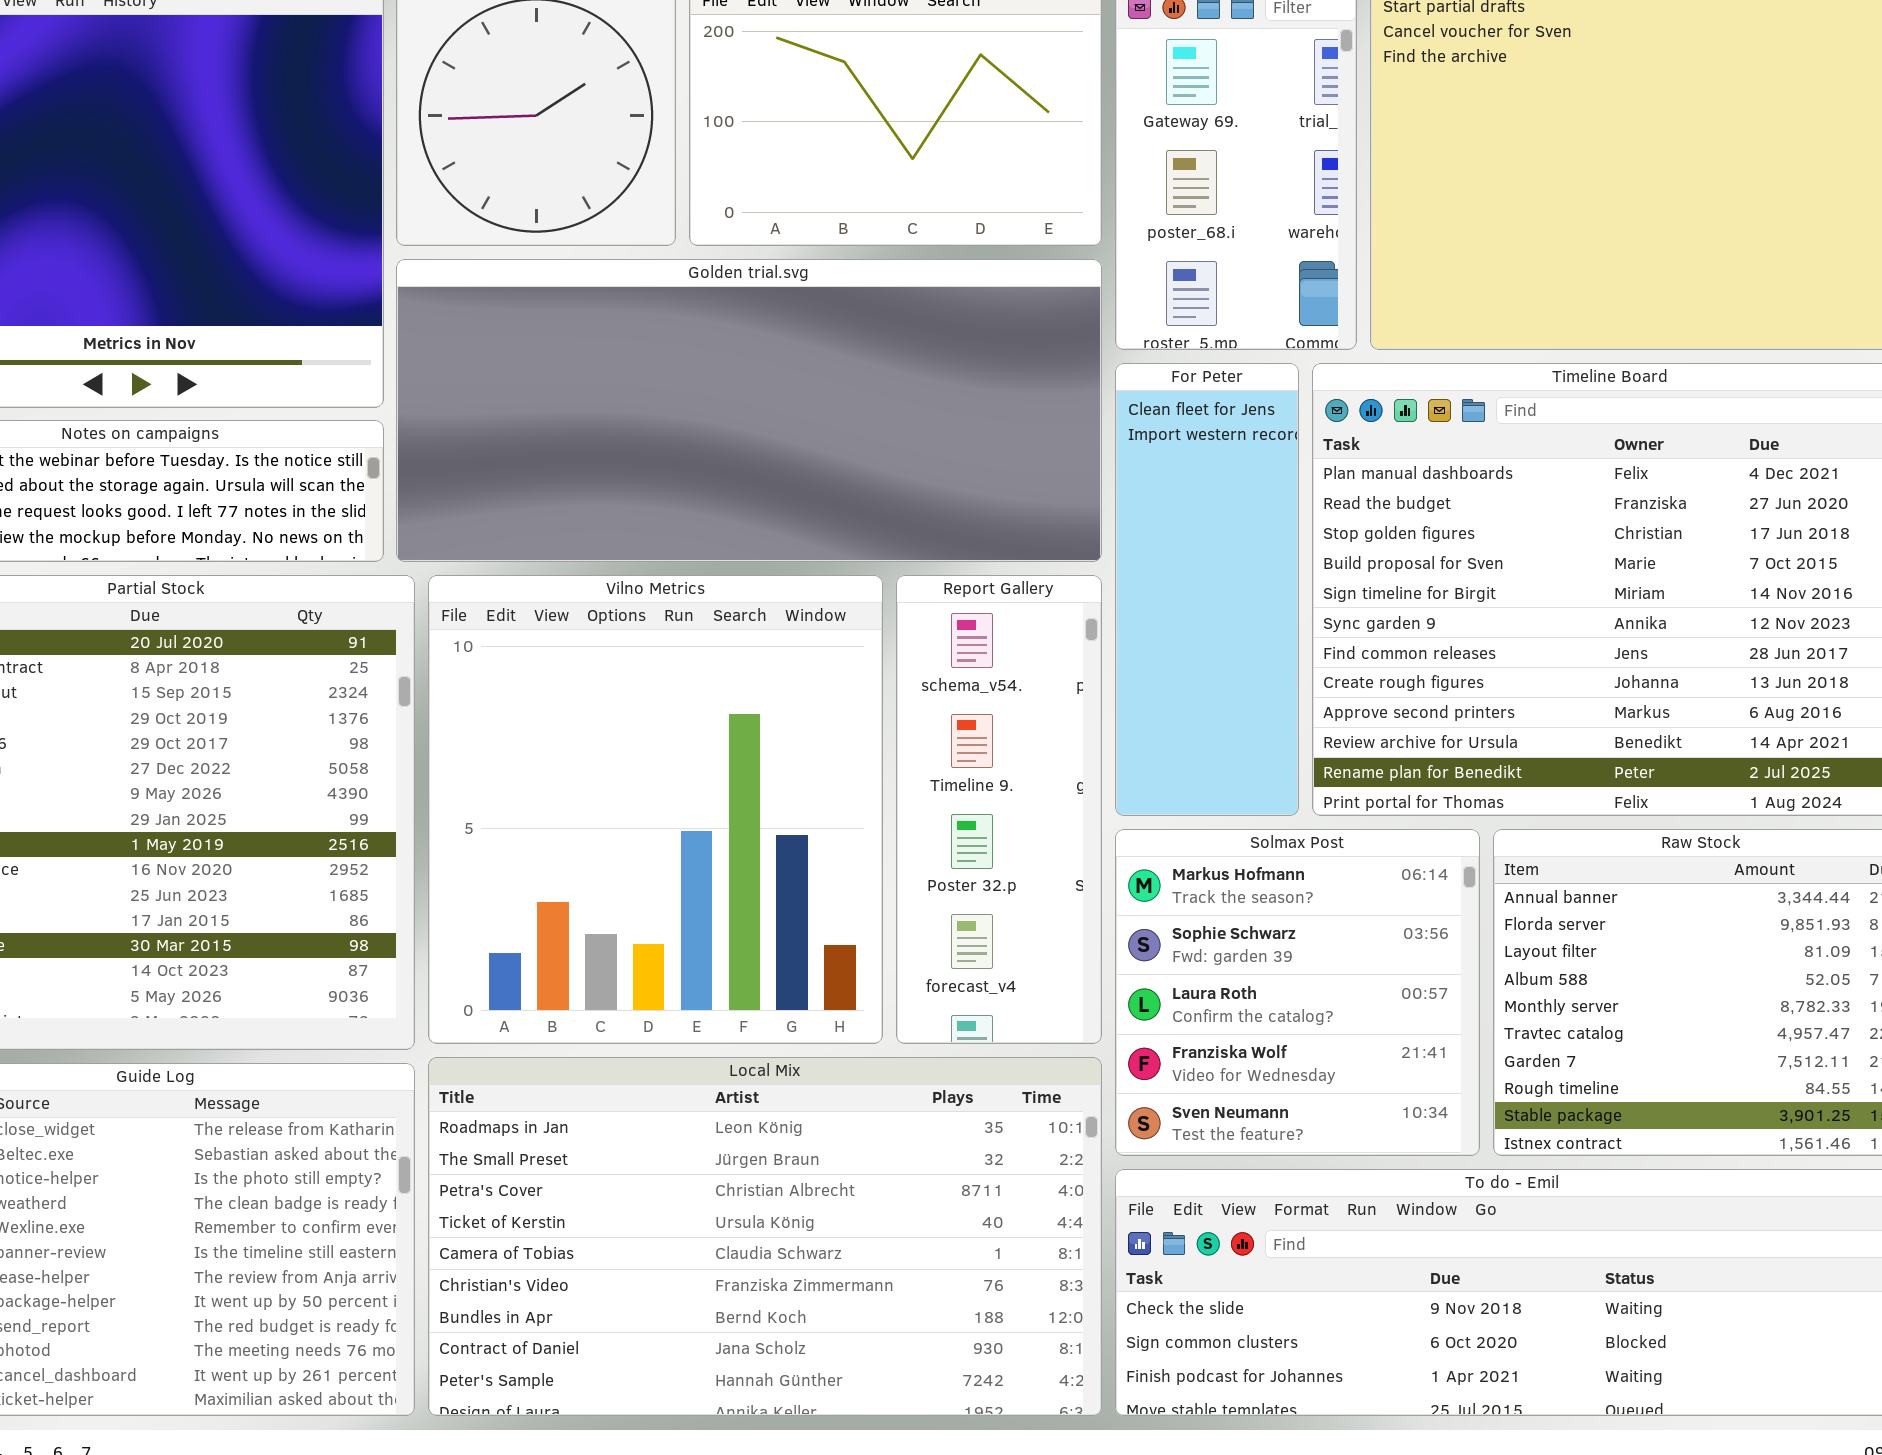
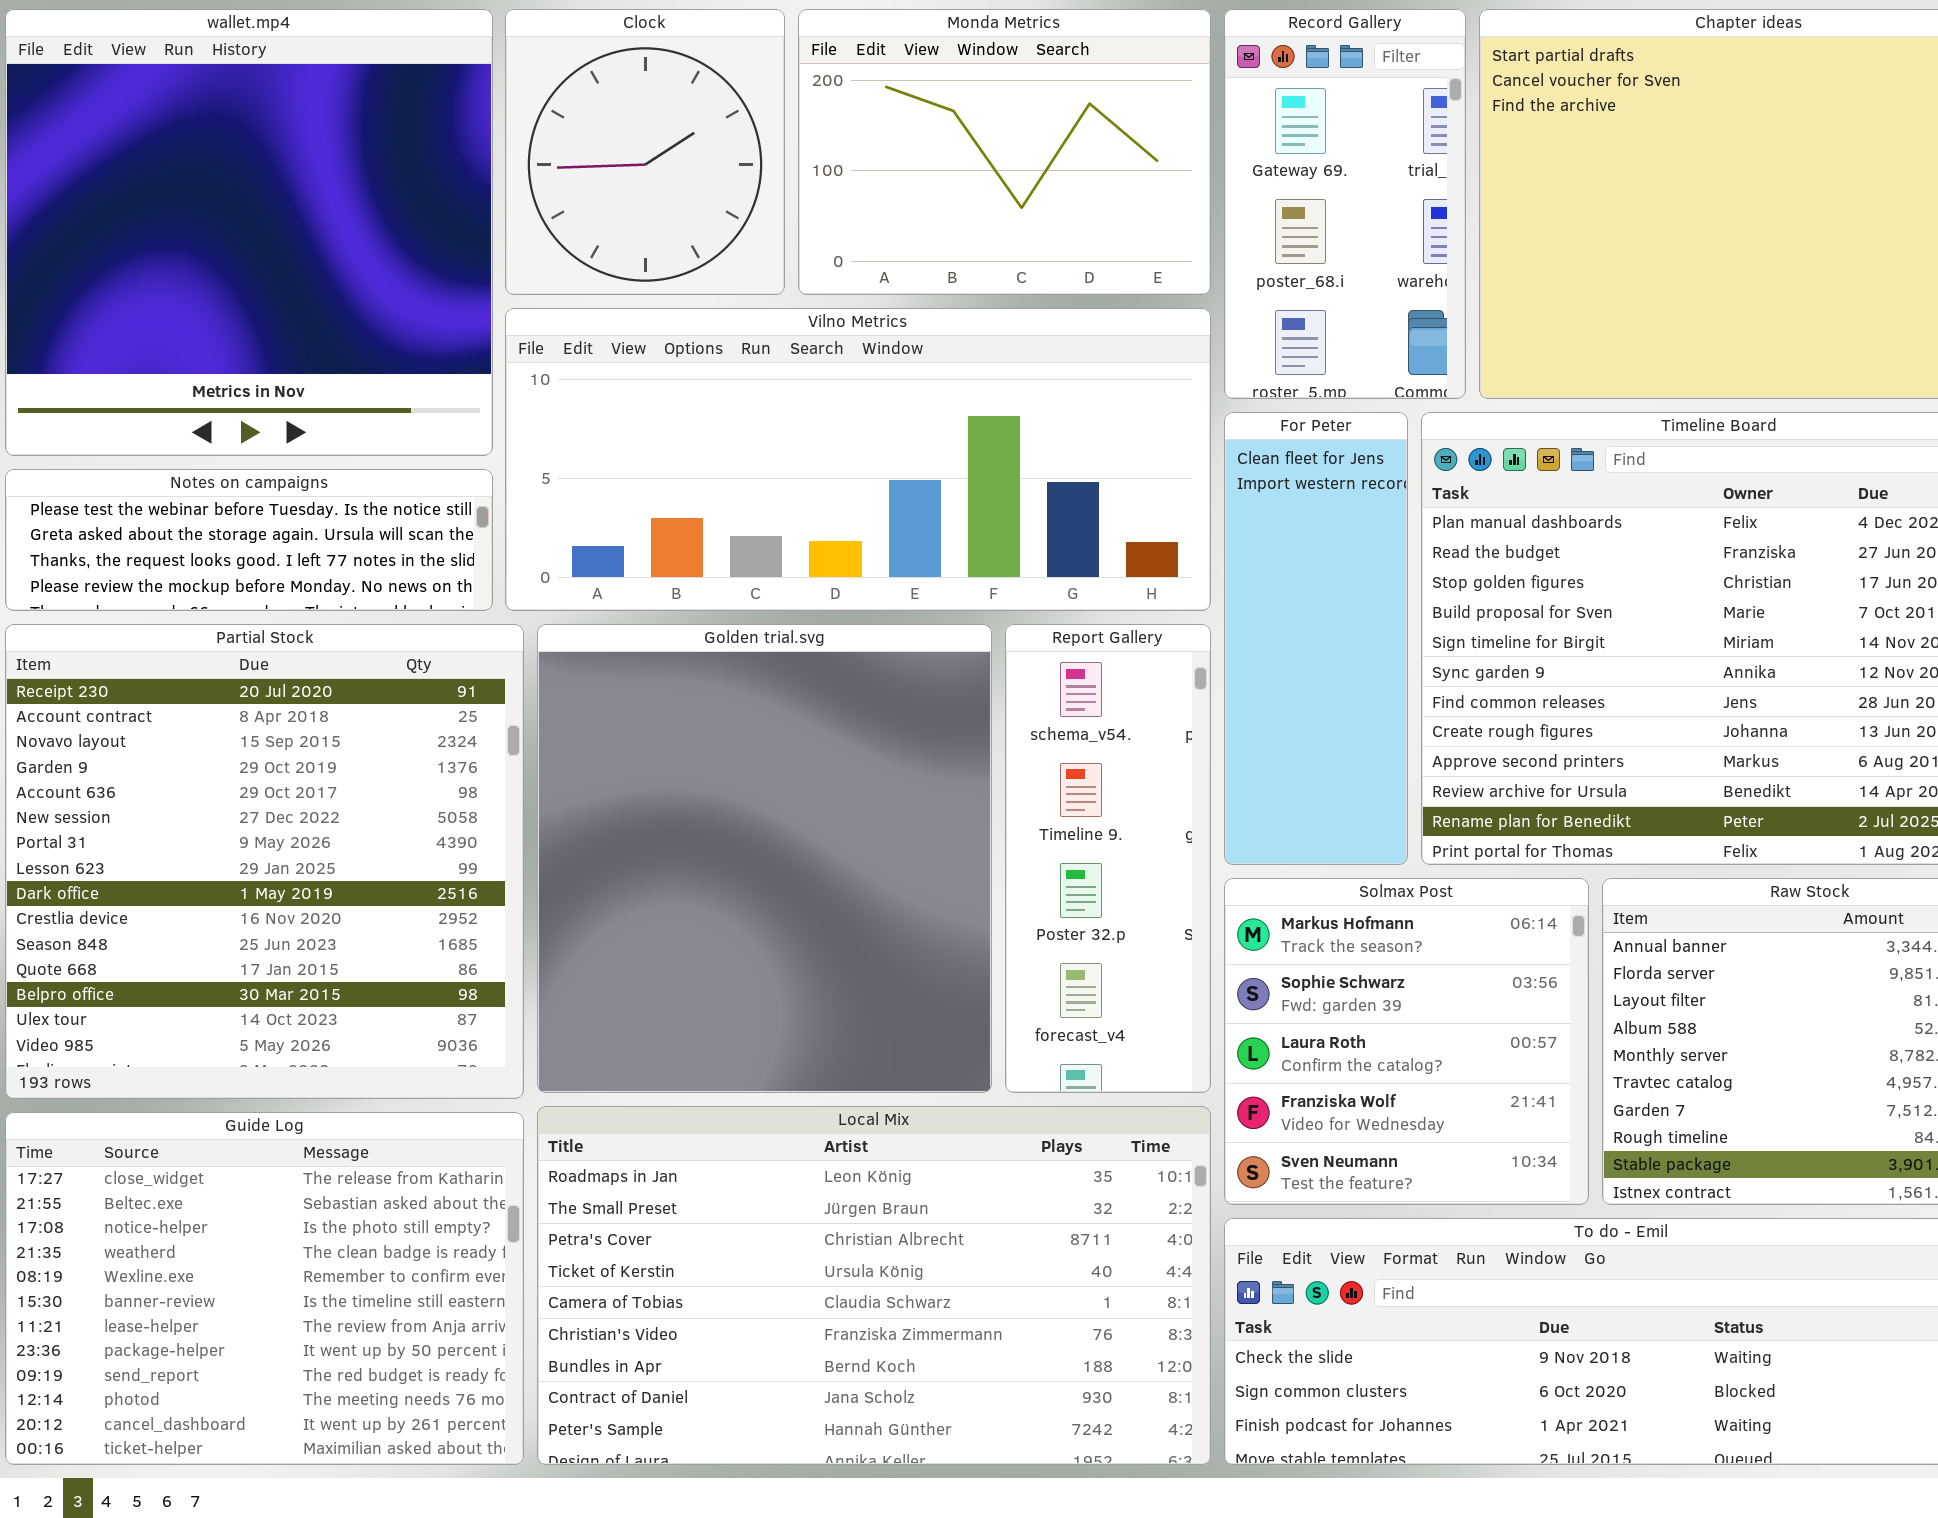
Golden trial.svg: [396,259,1102,562] -> [537,624,992,1093], moved, resized
Vilno Metrics: [428,575,883,1044] -> [505,308,1211,611], moved, resized

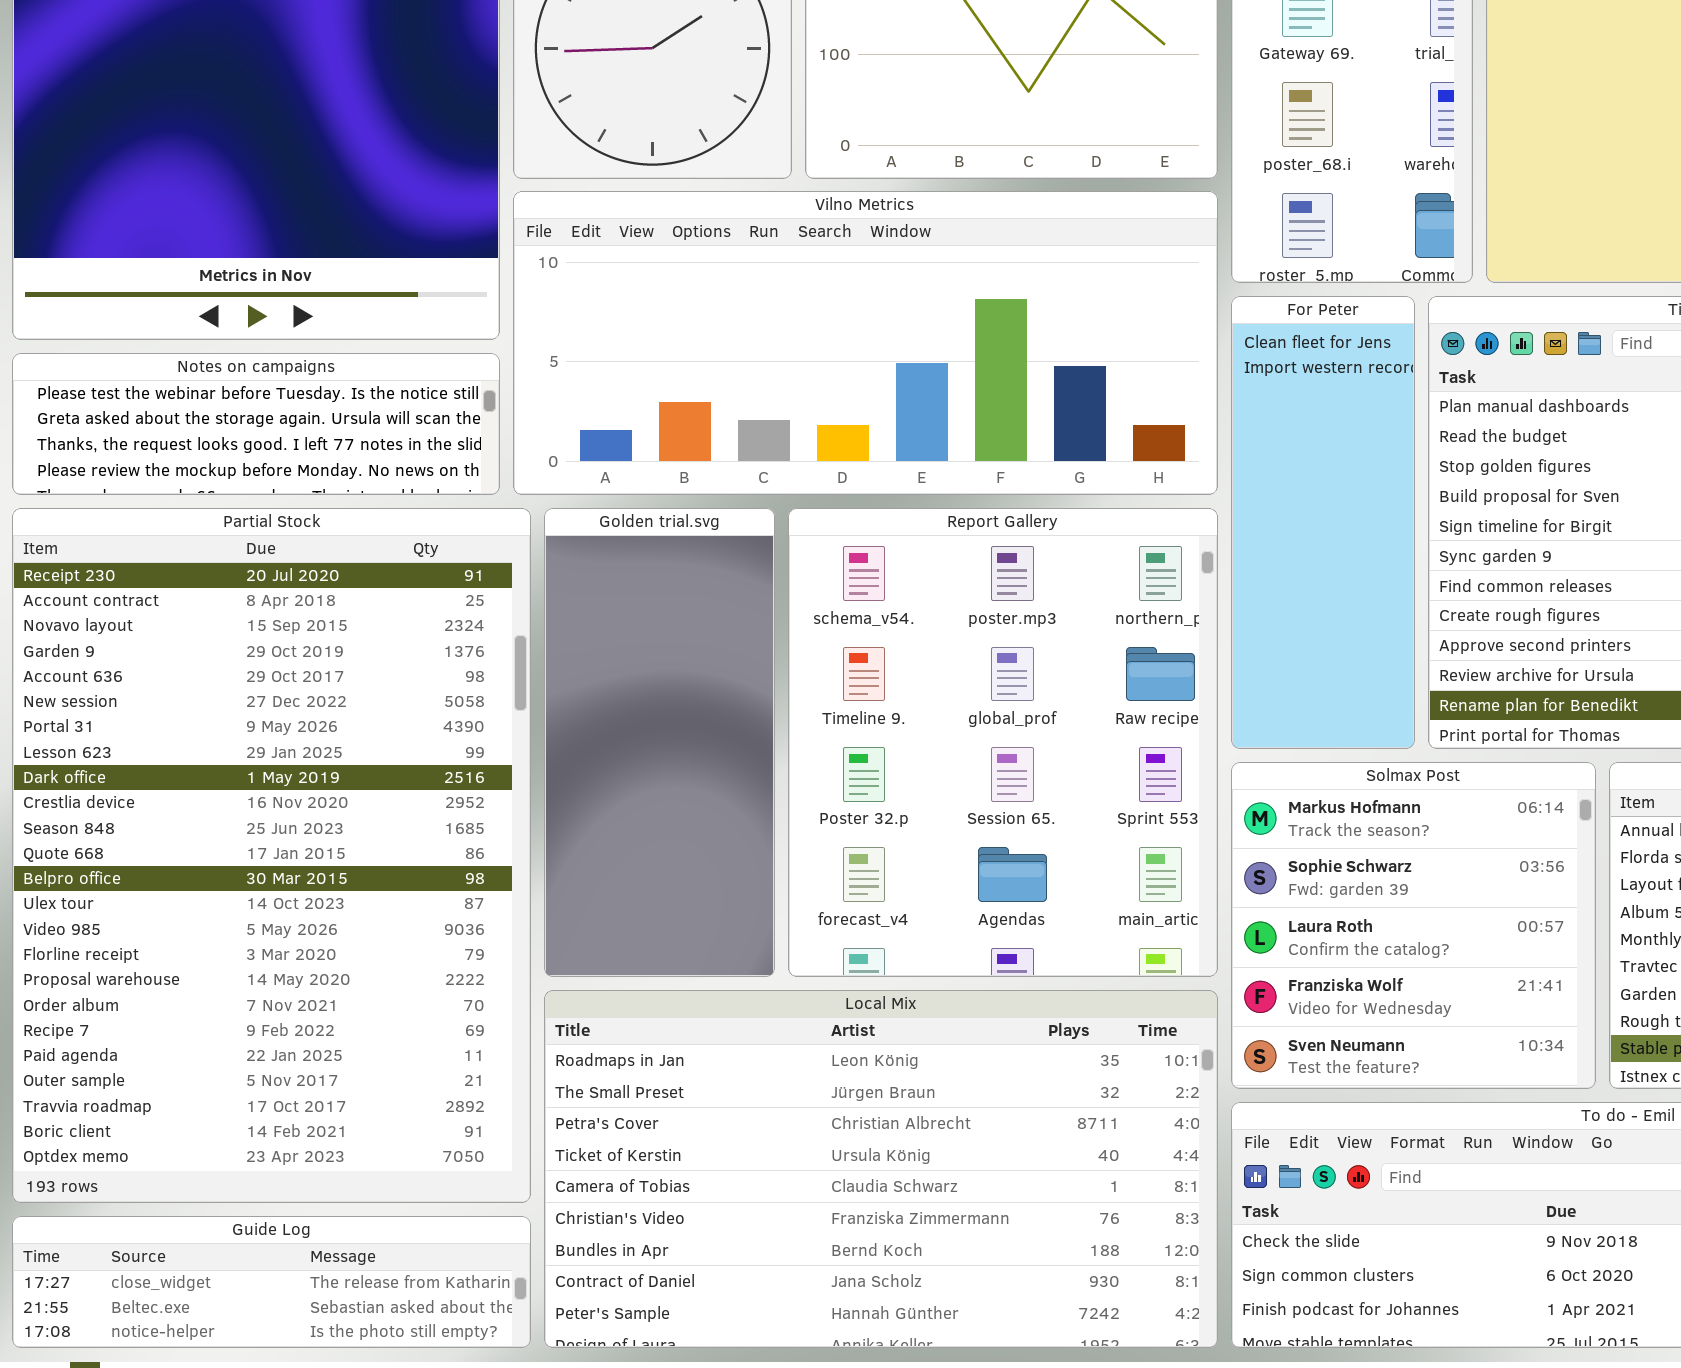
Partial Stock: [5,624,524,1099] -> [12,508,531,1203], resized
Golden trial.svg: [537,624,992,1093] -> [544,508,775,977], resized
Report Gallery: [1005,624,1211,1093] -> [788,508,1218,977], resized
Guide Log: [5,1112,524,1465] -> [12,1216,531,1348], resized

